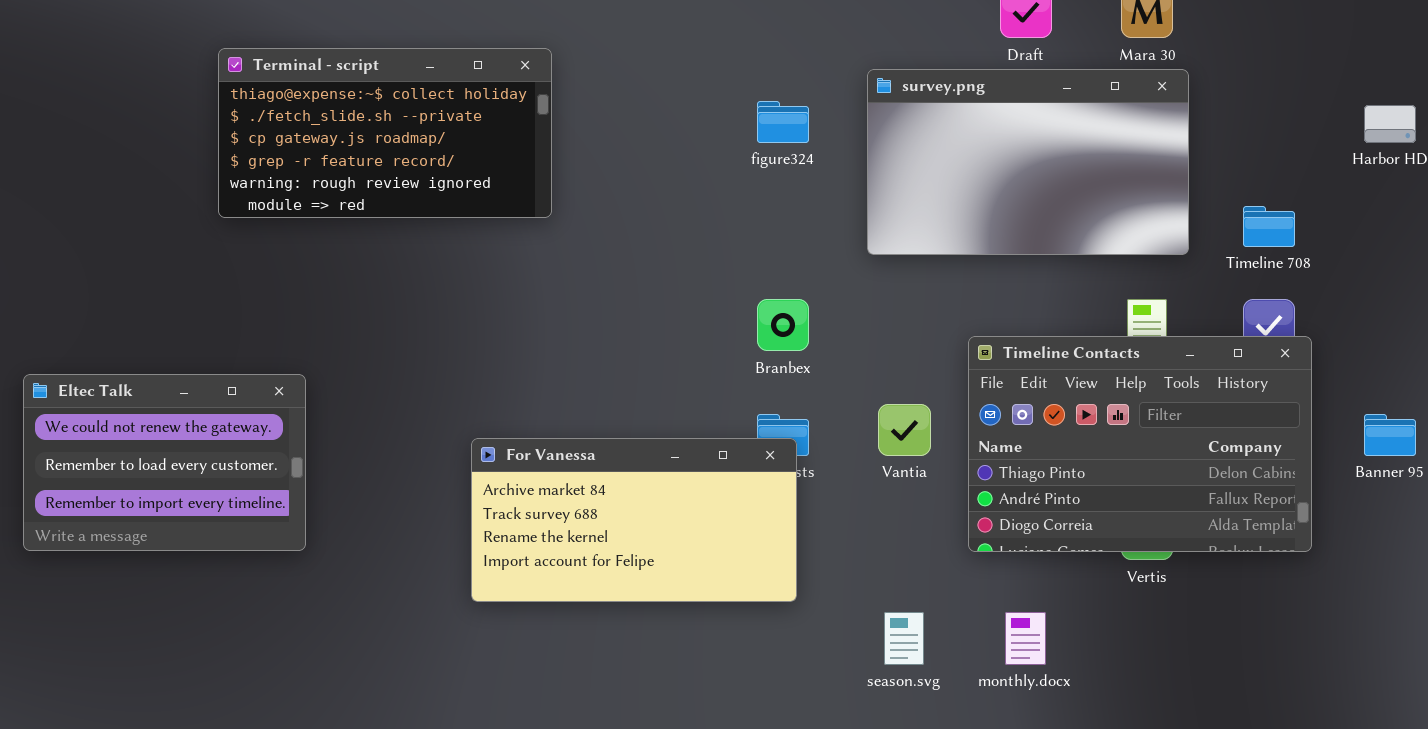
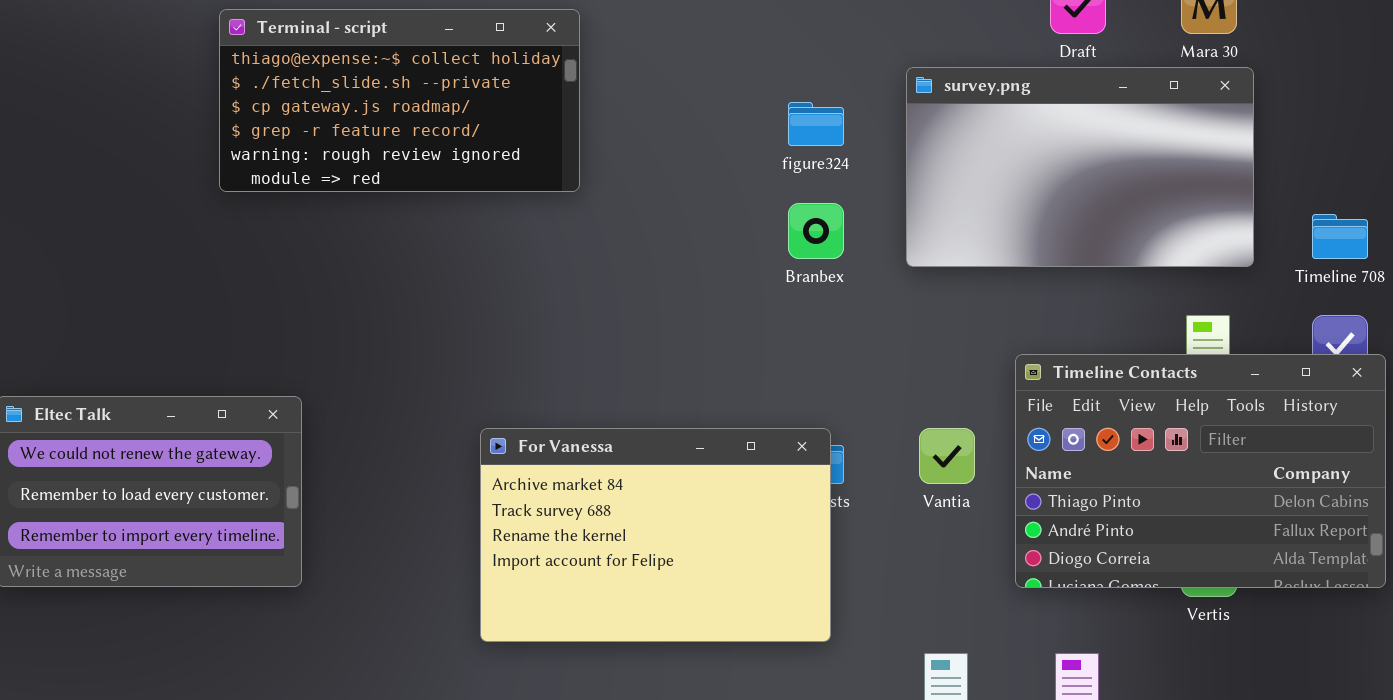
Terminal - script: [218,48,552,218] -> [219,9,580,192], moved
Branbex: [757,299,809,351] -> [788,203,844,259], moved
For Vanessa: [471,438,797,602] -> [480,428,831,642], resized

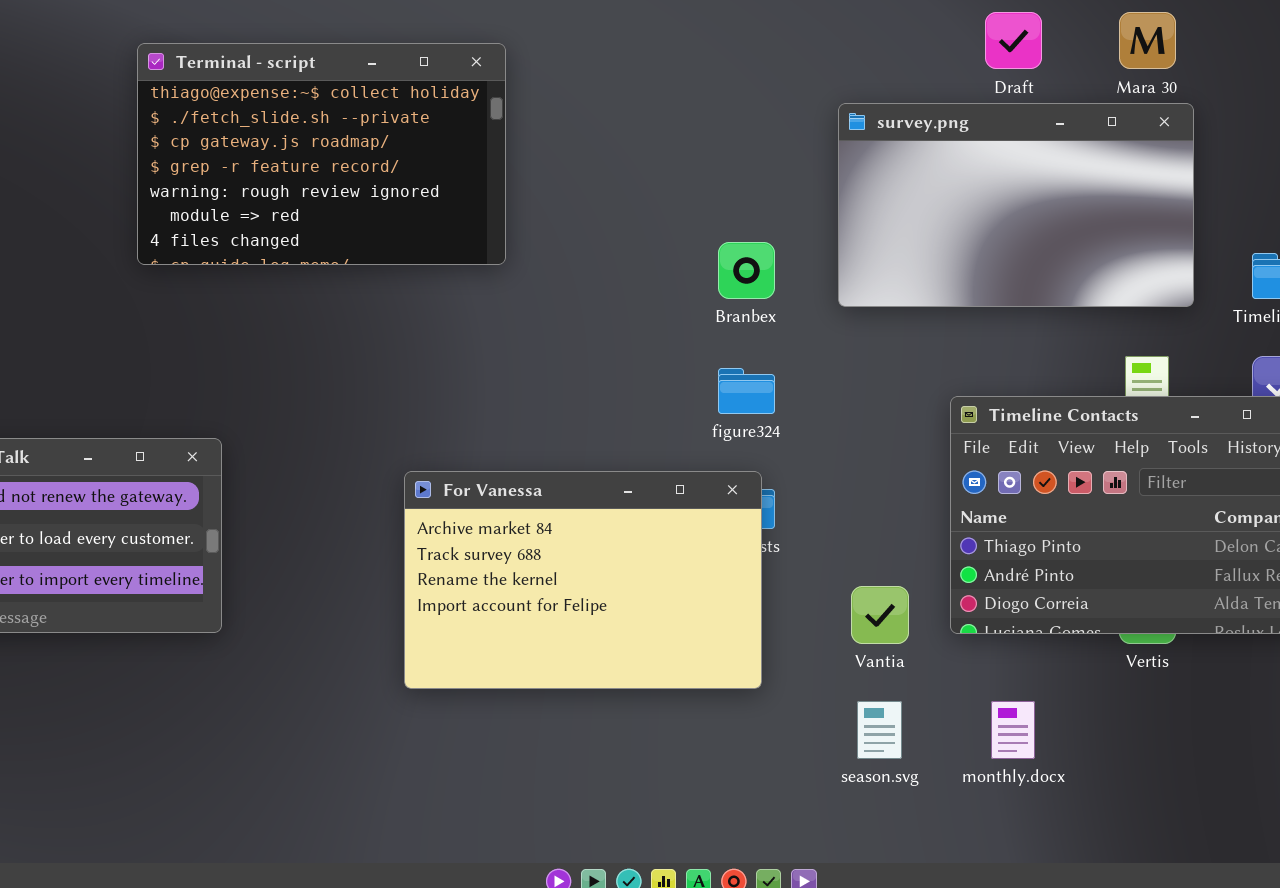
Terminal - script: [219,9,580,192] -> [137,43,506,265], resized
figure324: [788,102,844,146] -> [718,368,775,414], moved
Vantia: [919,428,975,484] -> [851,586,909,644], moved

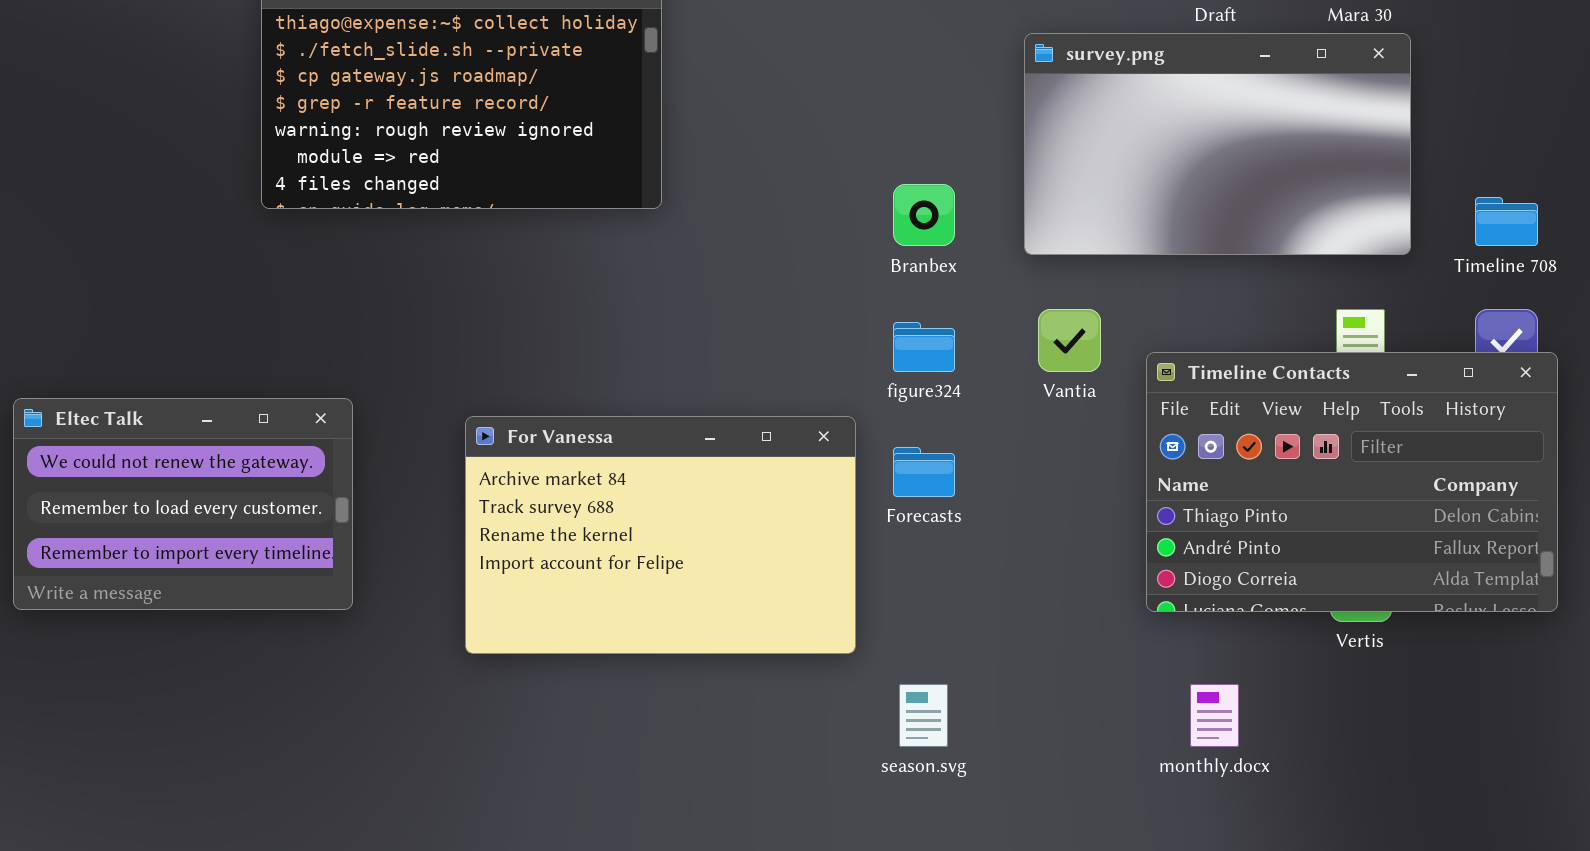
For Vanessa: [404,471,762,689] -> [465,416,856,654], moved
Vantia: [851,586,909,644] -> [1038,309,1101,372], moved
season.svg: [857,701,902,759] -> [899,684,948,747], moved

